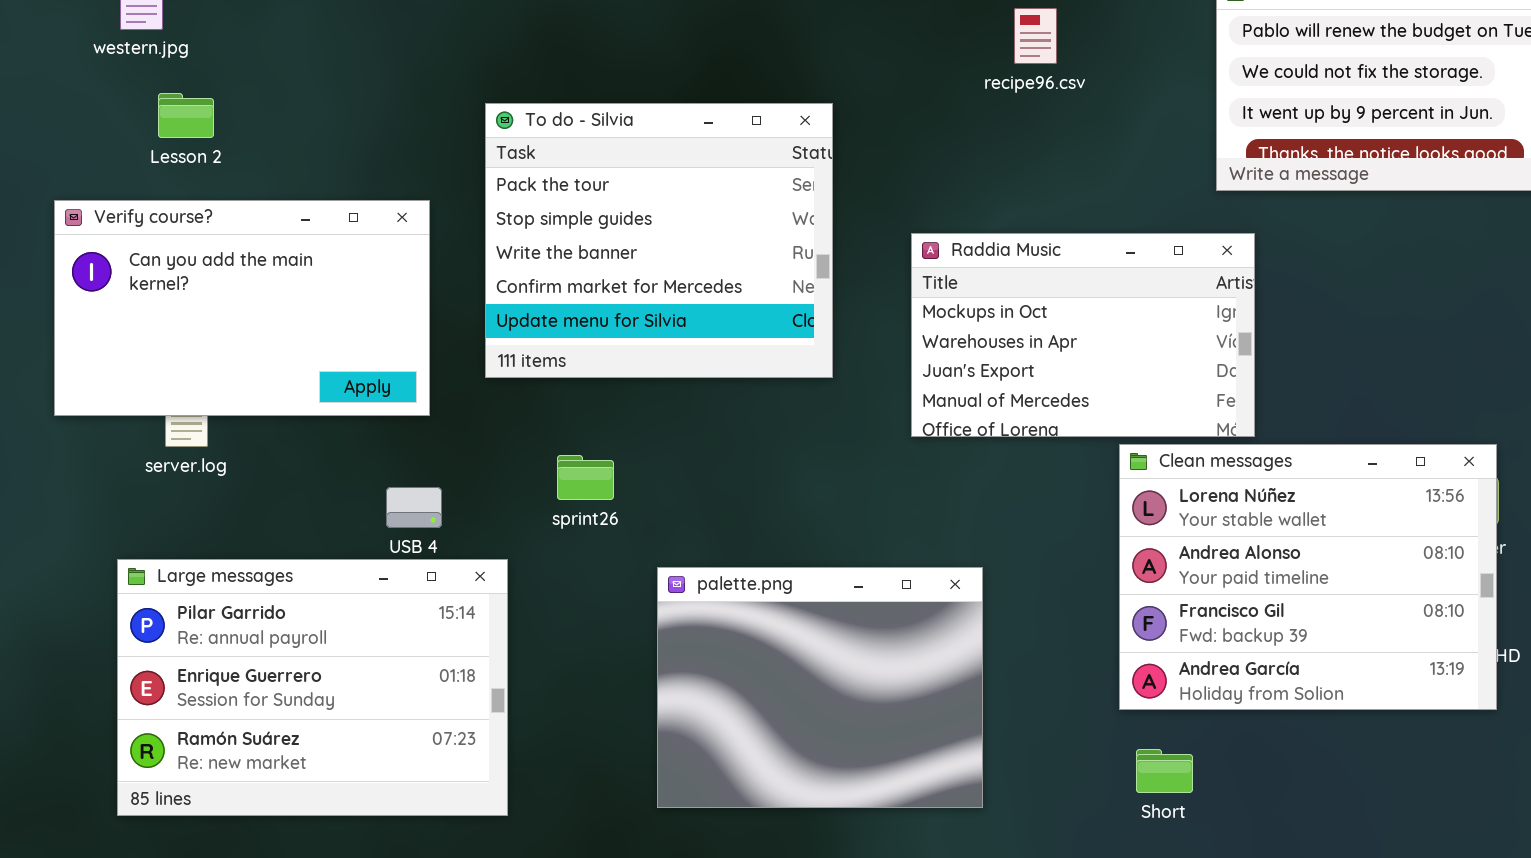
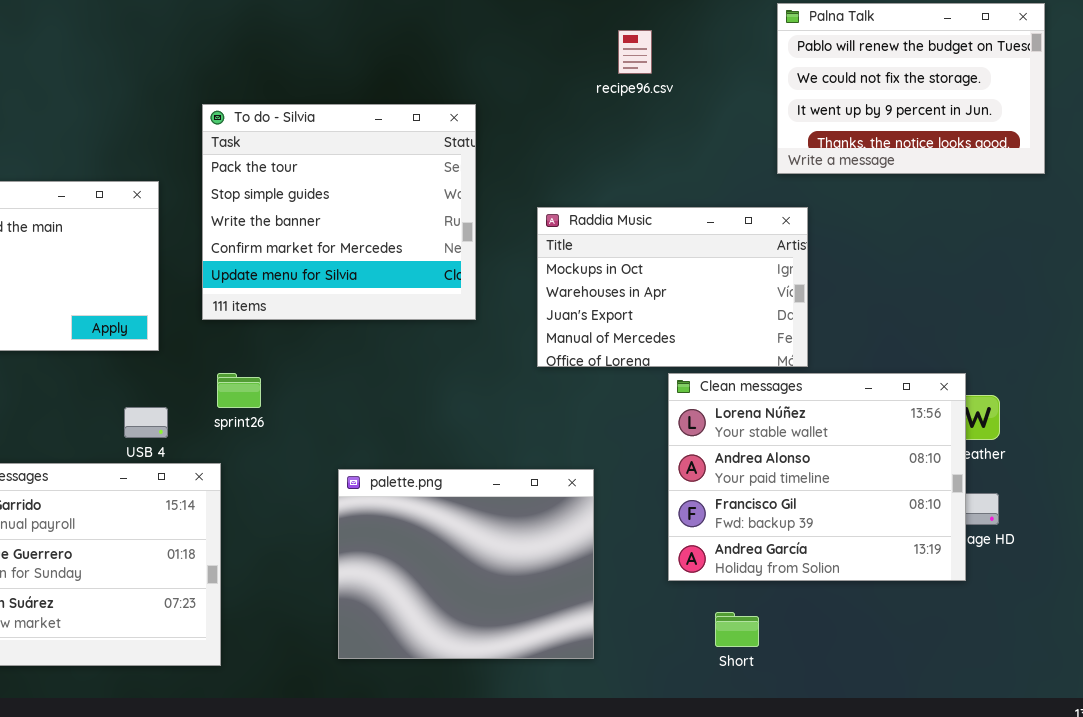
Clean messages: [1119,444,1497,710] -> [668,373,966,581], moved
sprint26: [557,455,614,500] -> [217,373,261,408], moved

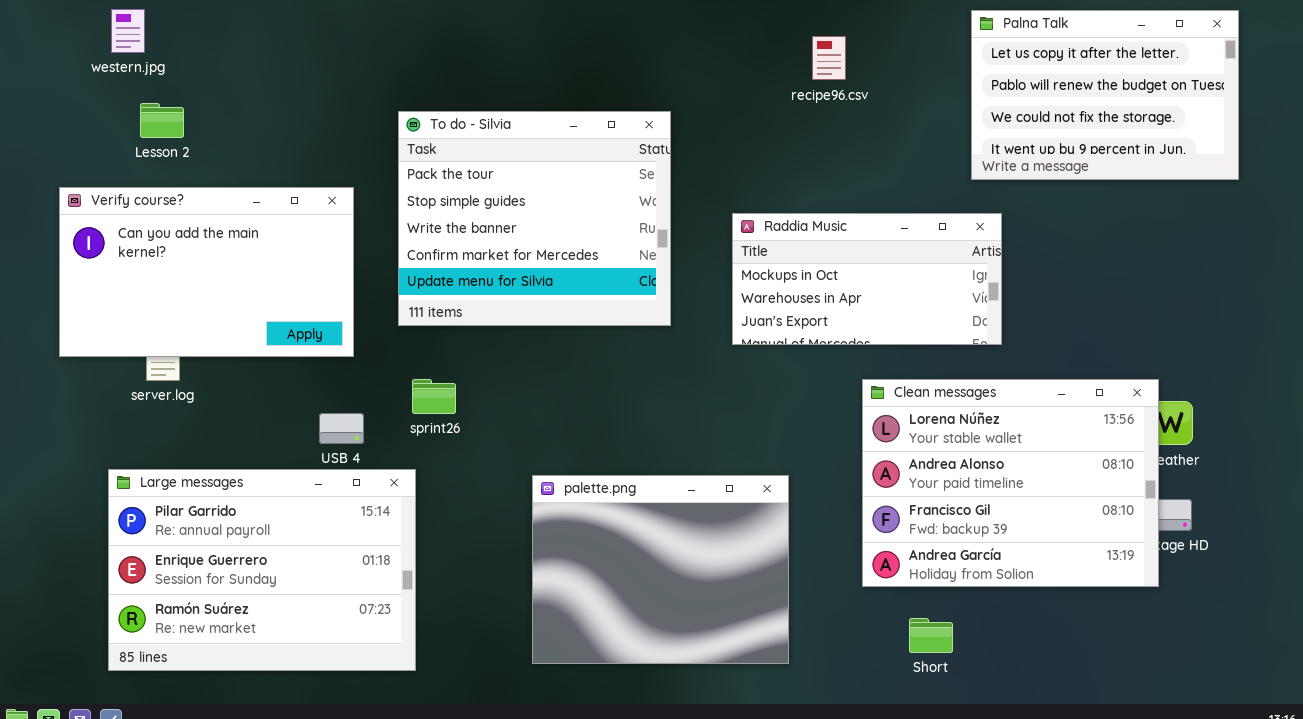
Palna Talk: [777,3,1045,174] -> [971,10,1239,180], scrolled up 1 row
Raddia Music: [537,207,808,367] -> [732,213,1002,345], resized

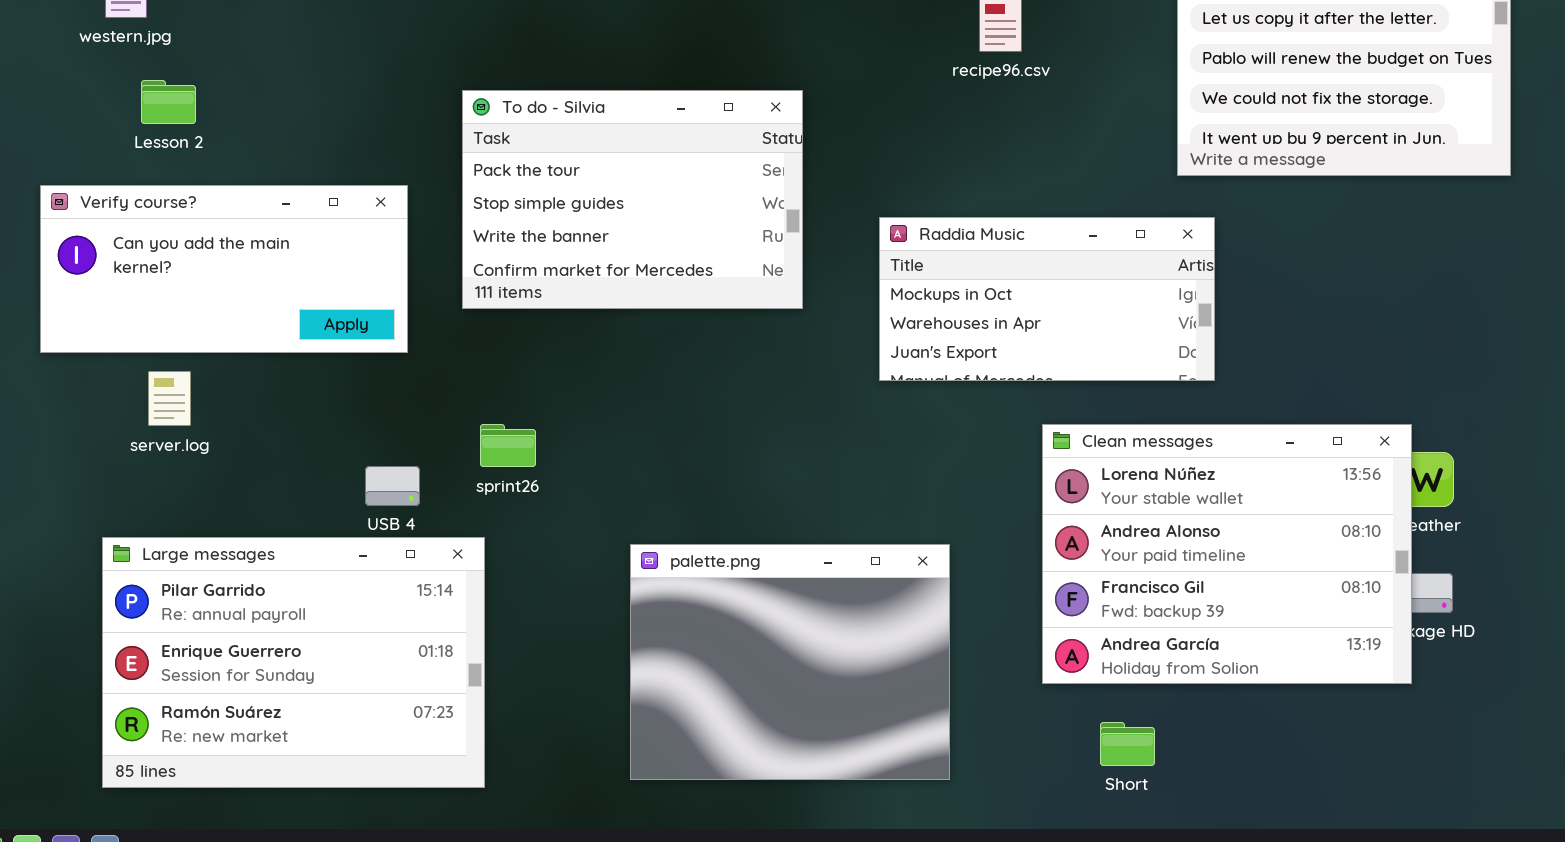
To do - Silvia: [398,111,671,326] -> [462,90,803,309], resized
Verify course?: [59,187,354,357] -> [40,185,408,353], resized

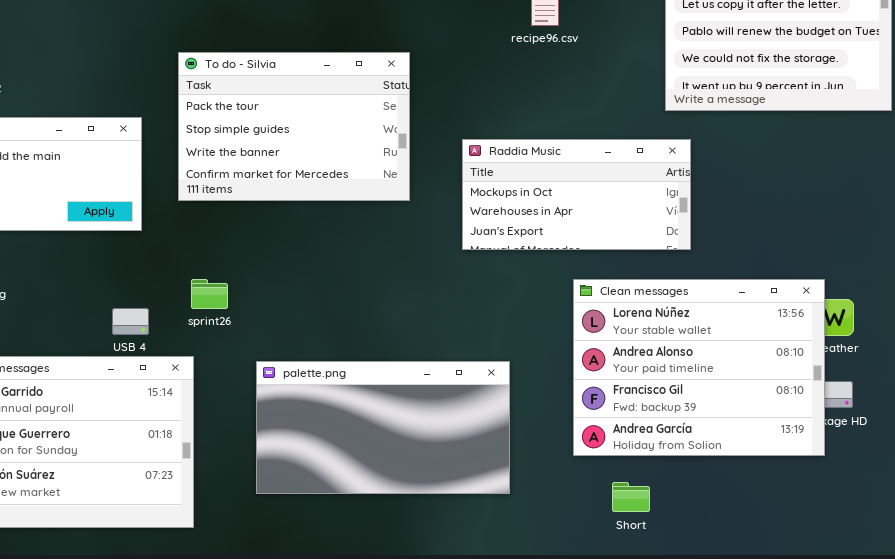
palette.png: [630,544,950,780] -> [256,361,510,494], resized

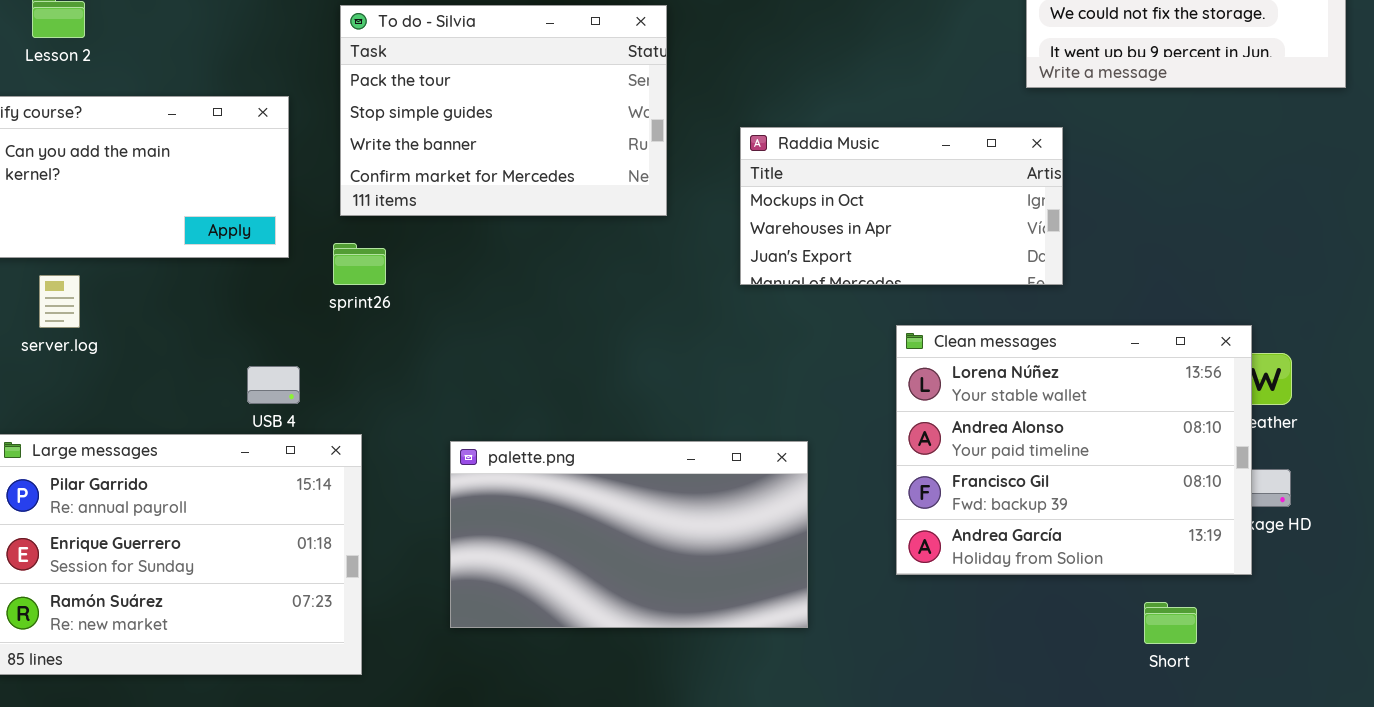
sprint26: [191,279,228,309] -> [333,243,386,285], moved
Short: [612,482,650,512] -> [1144,602,1197,644], moved

